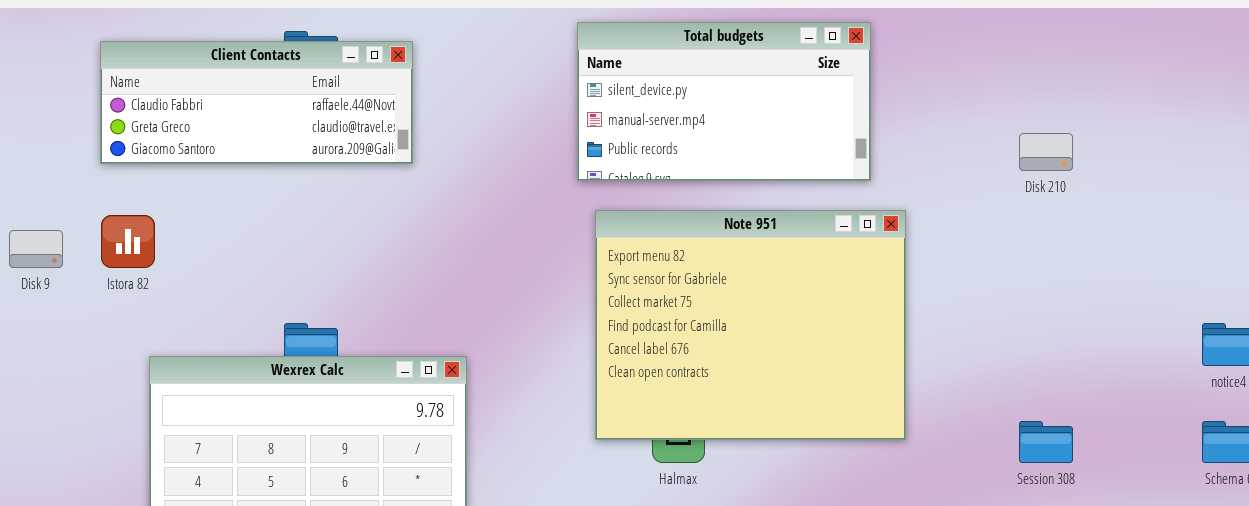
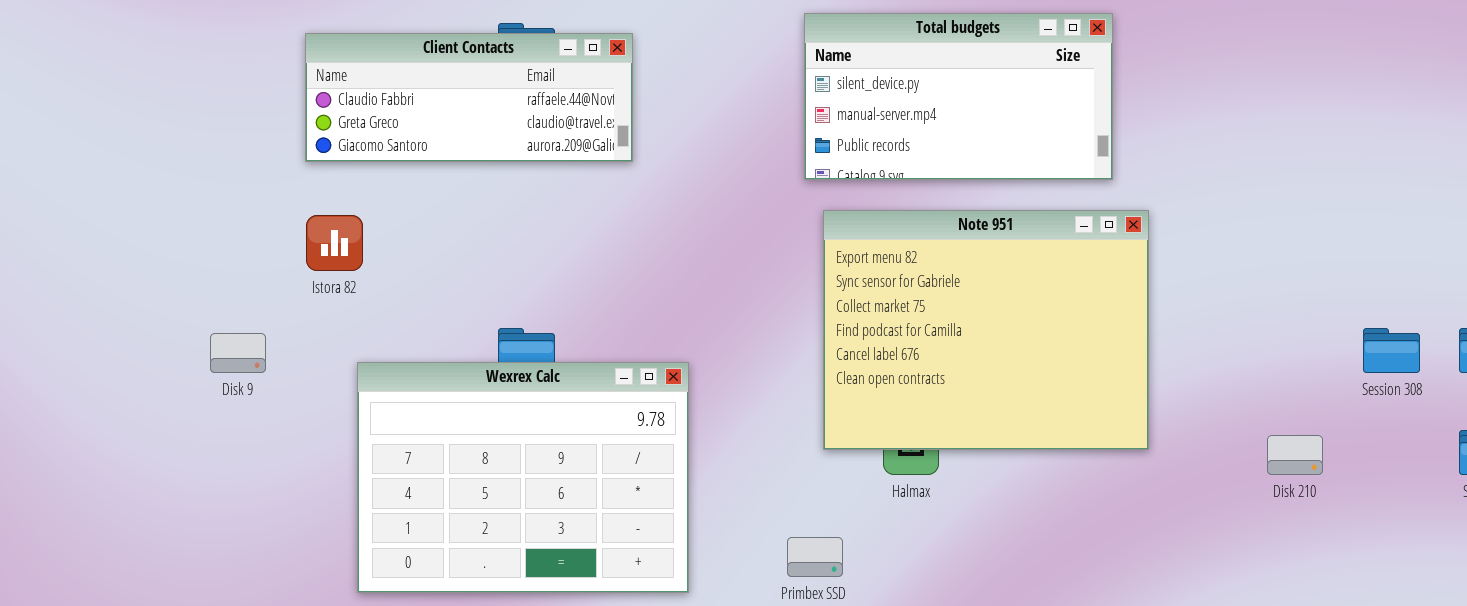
Disk 210: [1019,133,1073,171] -> [1267,435,1323,475], moved
Disk 9: [9,230,63,268] -> [210,333,266,373], moved
Session 308: [1019,421,1073,463] -> [1363,328,1420,373], moved

